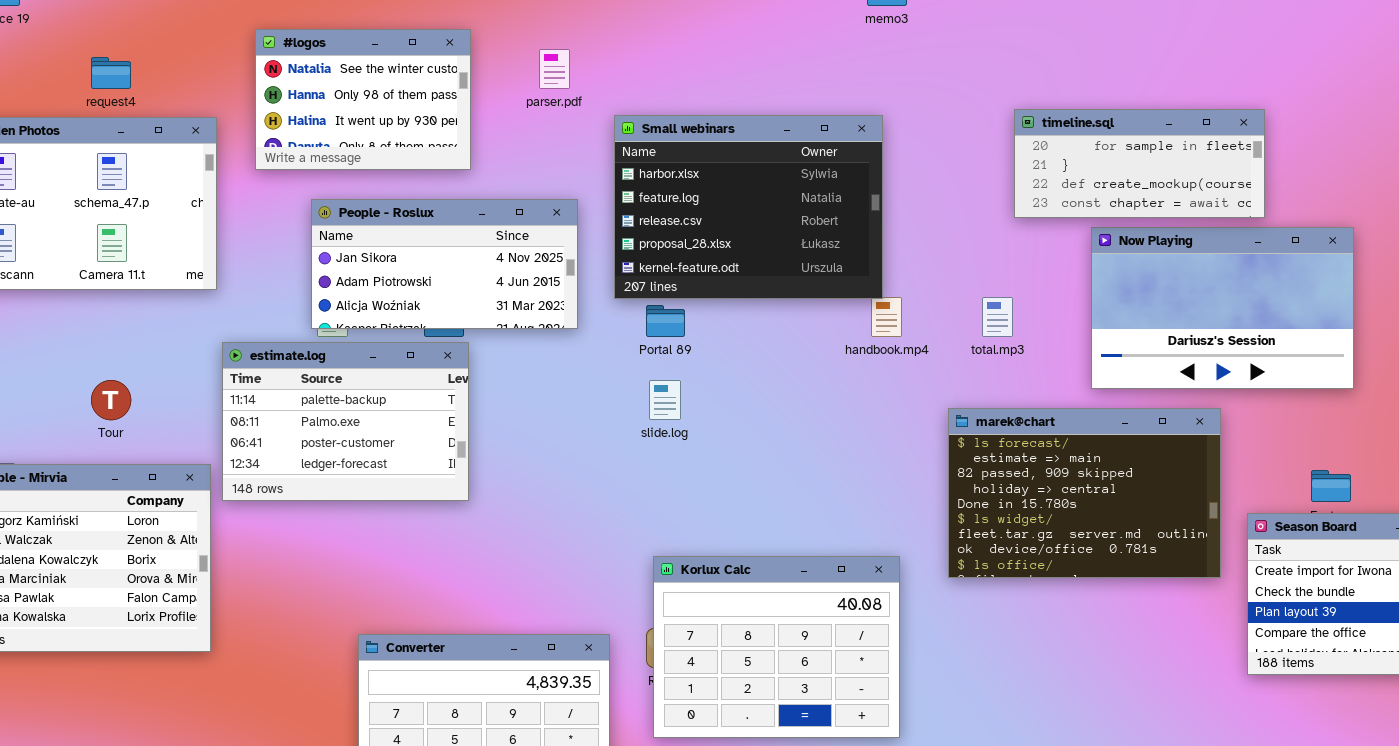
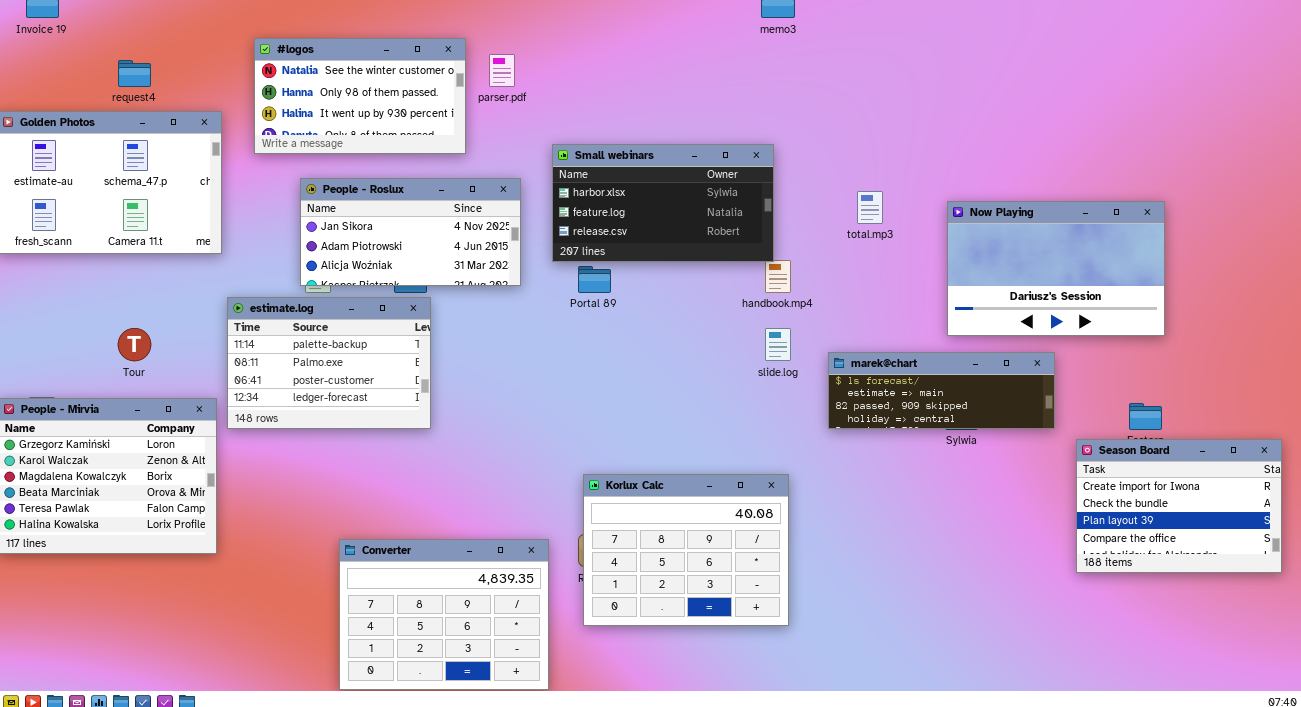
#logos: [255,29,471,170] -> [254,38,466,154], resized
timeline.sql: [1014,109,1265,218] -> none, closed
Small webinars: [614,115,883,299] -> [552,144,774,262], resized
total.mp3: [982,297,1013,337] -> [857,191,883,224], moved
slide.log: [649,380,681,420] -> [765,328,791,361], moved
marek@chart: [948,408,1221,578] -> [828,352,1055,429], resized

